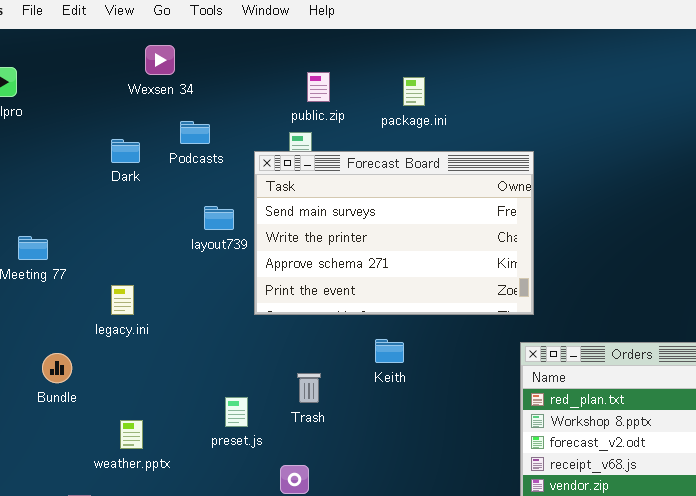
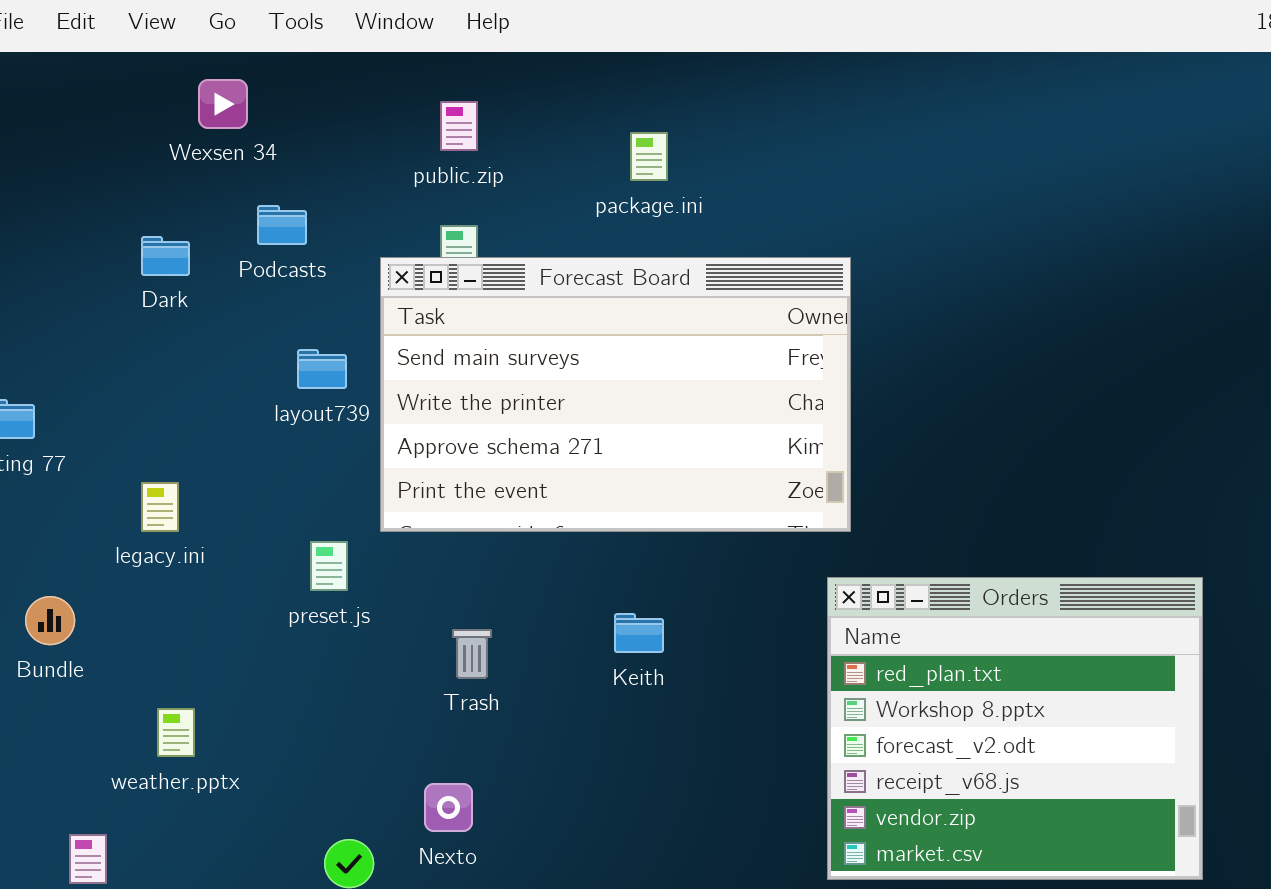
public.zip: [307,72,330,102] -> [440,101,478,151], moved
Keith: [375,339,404,363] -> [614,613,664,653], moved
preset.js: [225,397,248,427] -> [310,541,348,591], moved

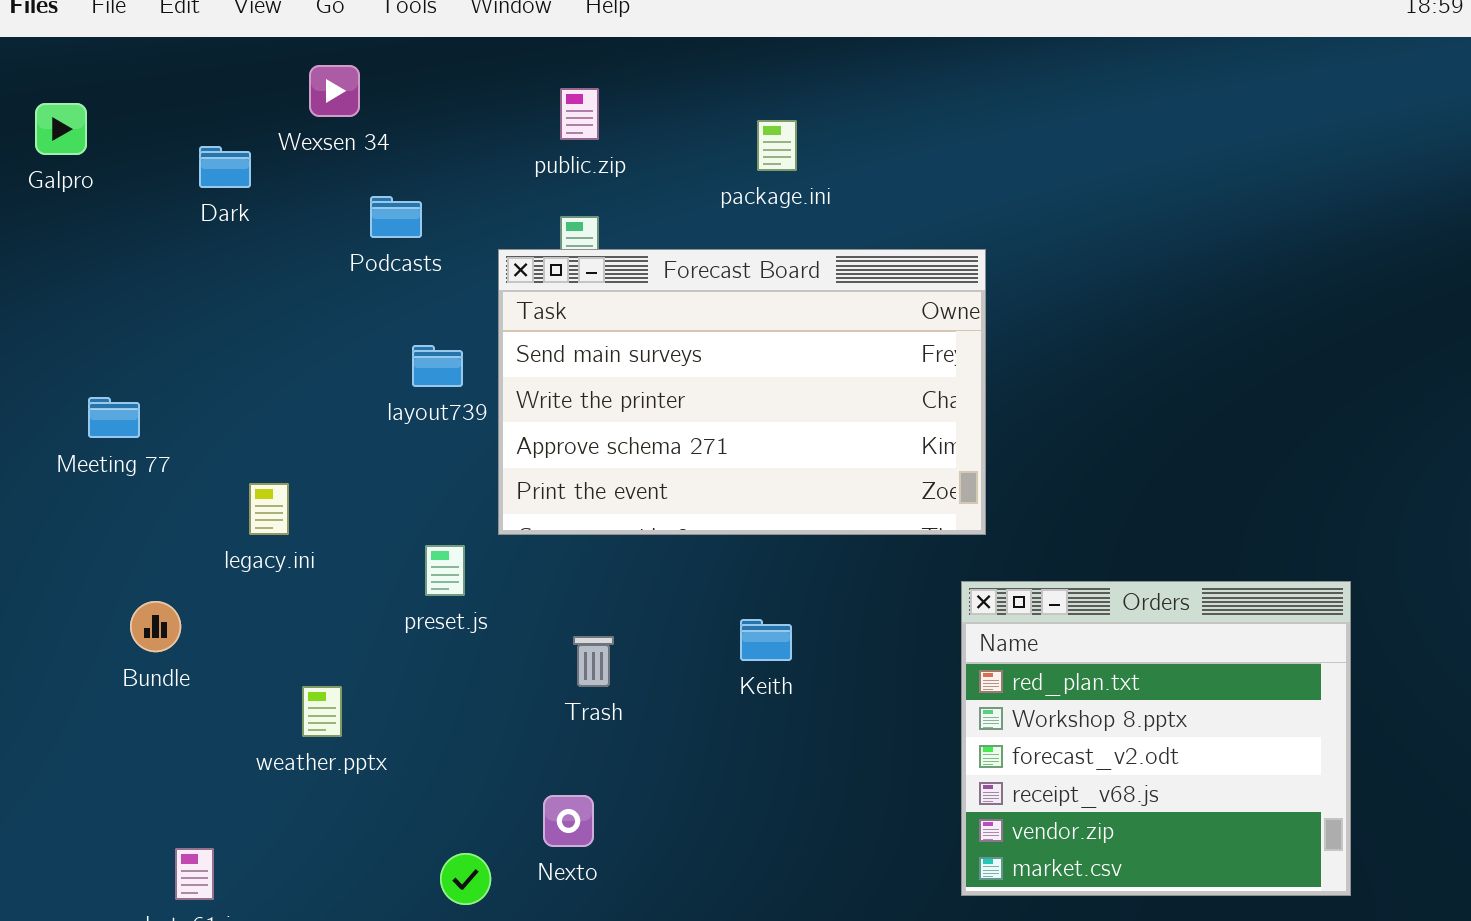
Dark: [141,236,190,276] -> [199,146,251,188], moved
weather.pptx: [157,708,195,757] -> [302,686,342,737], moved

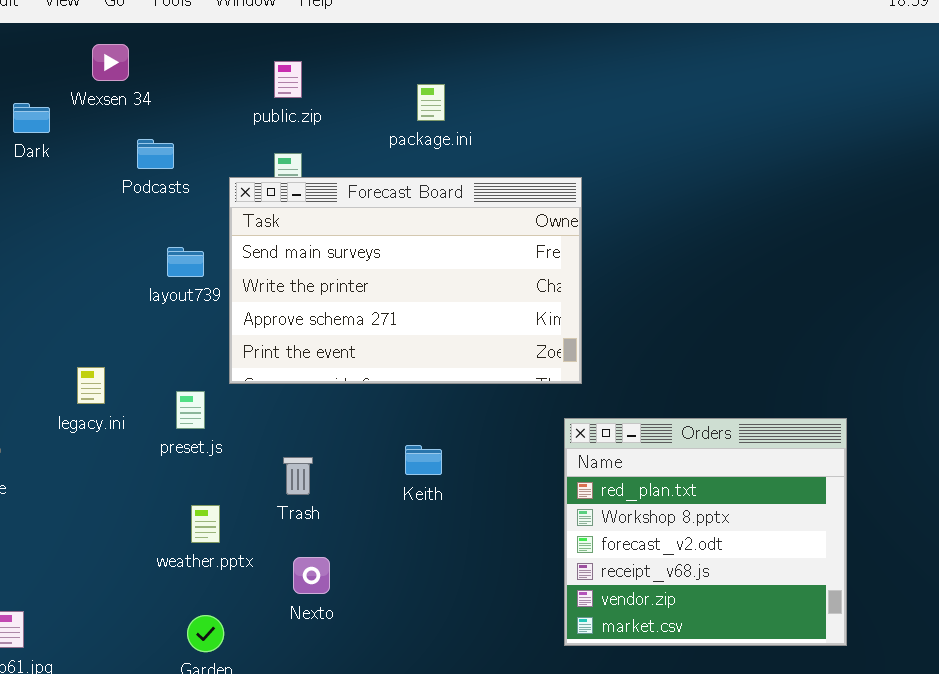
legacy.ini: [249,483,289,535] -> [77,367,105,404], moved
weather.pptx: [302,686,342,737] -> [191,505,220,543], moved
Nexto: [543,795,594,847] -> [293,557,330,594], moved

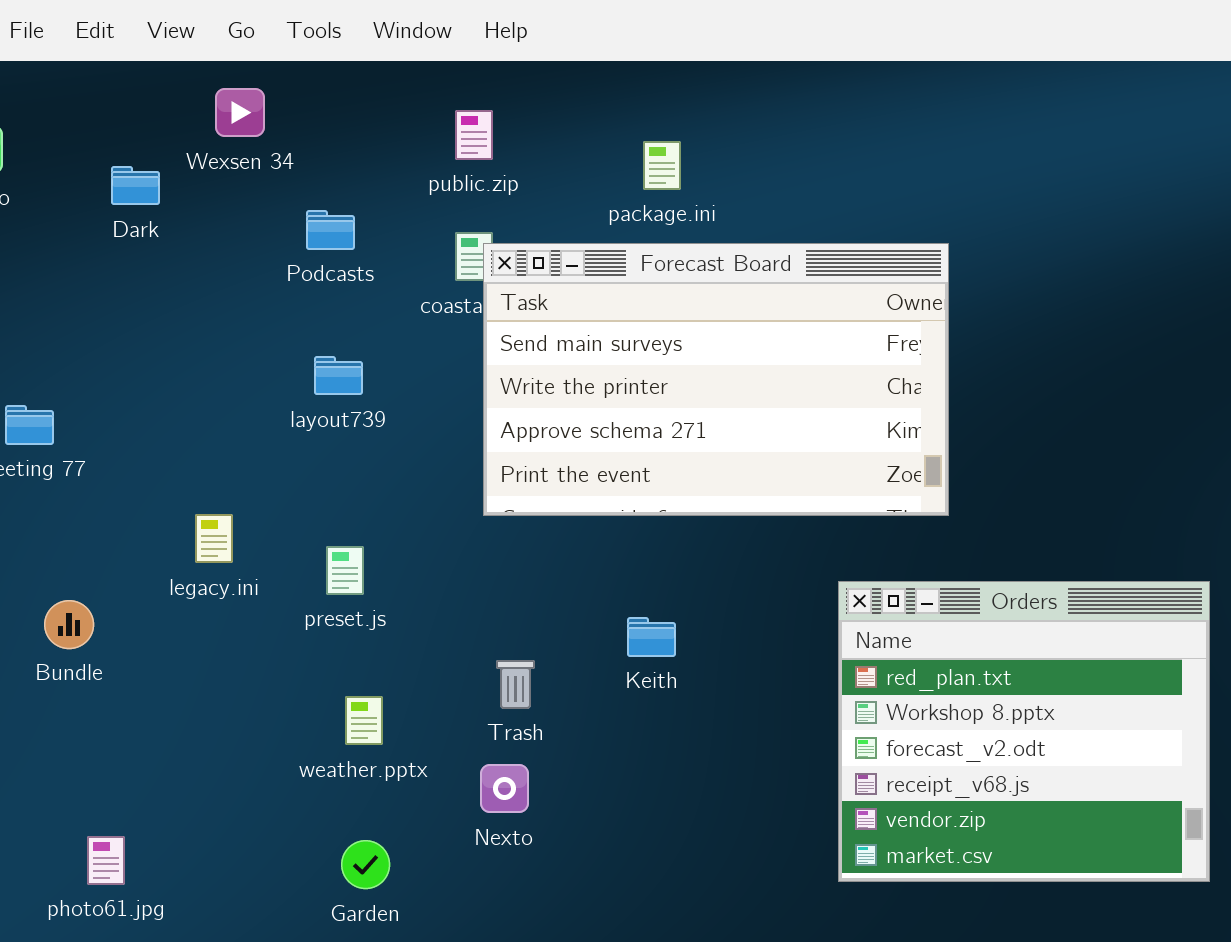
Podcasts: [137,139,174,169] -> [306,210,355,250], moved
Forecast Board: [229,177,582,384] -> [483,243,949,516], moved
Trash: [283,457,313,495] -> [496,660,535,709], moved

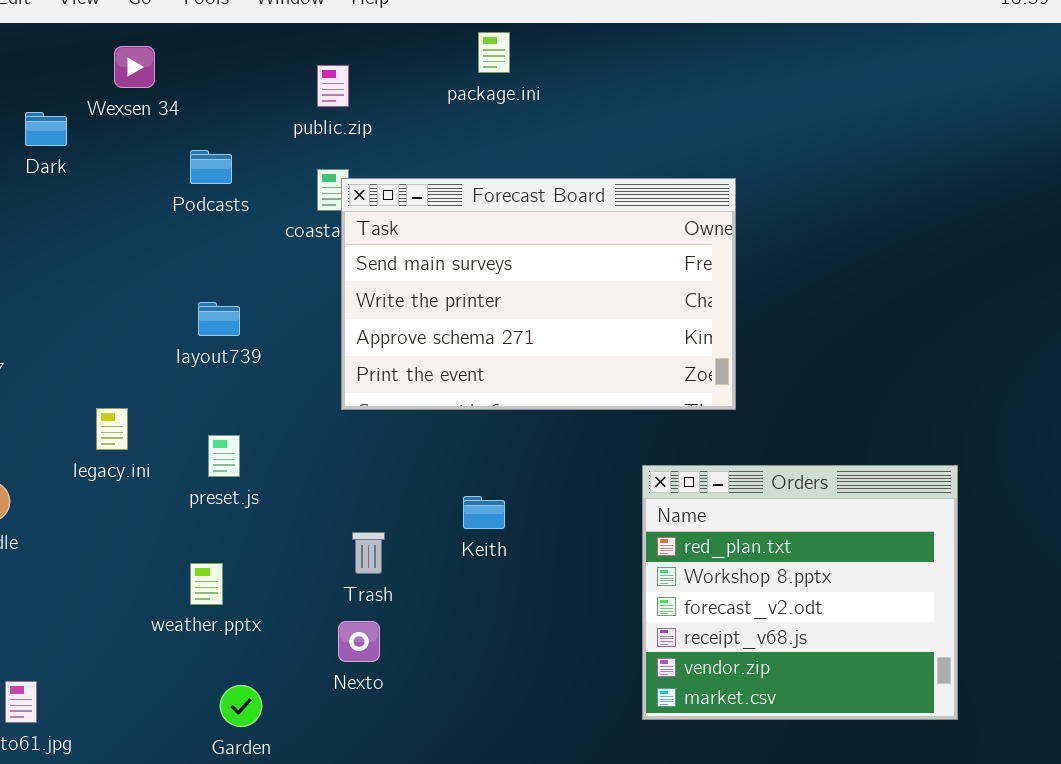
package.ini: [643,141,681,190] -> [478,32,510,73], moved
layout739: [314,356,363,395] -> [198,302,240,336], moved
weather.pptx: [345,696,383,745] -> [190,563,223,605], moved

